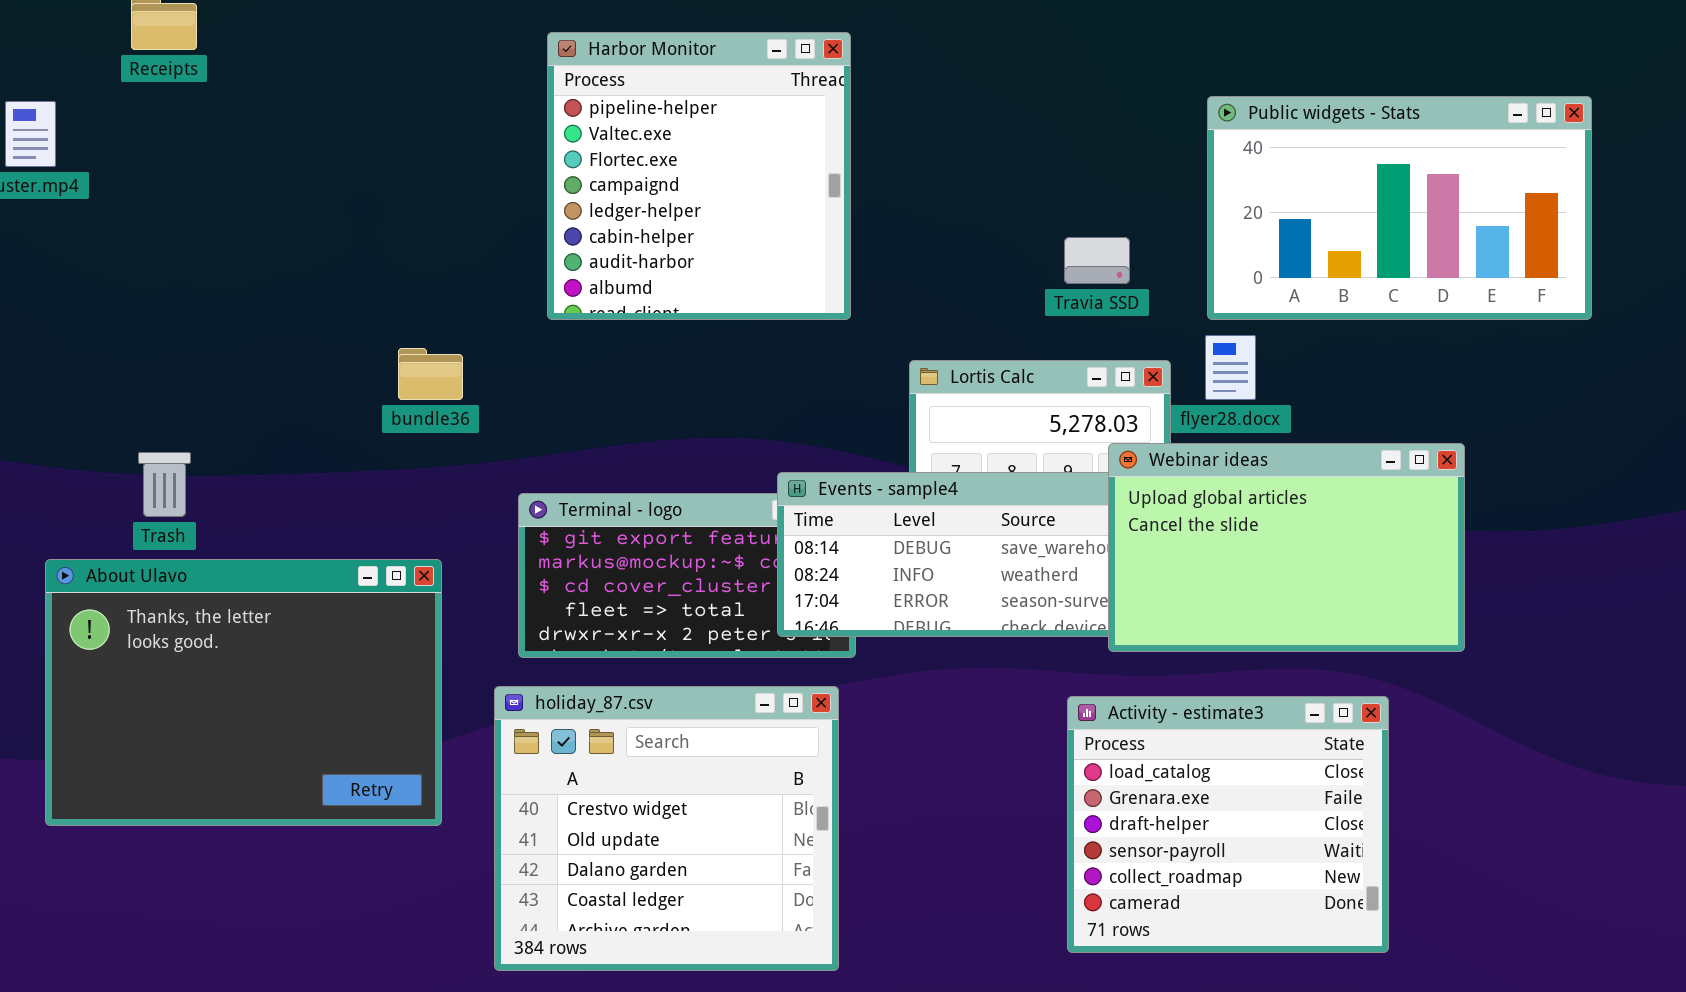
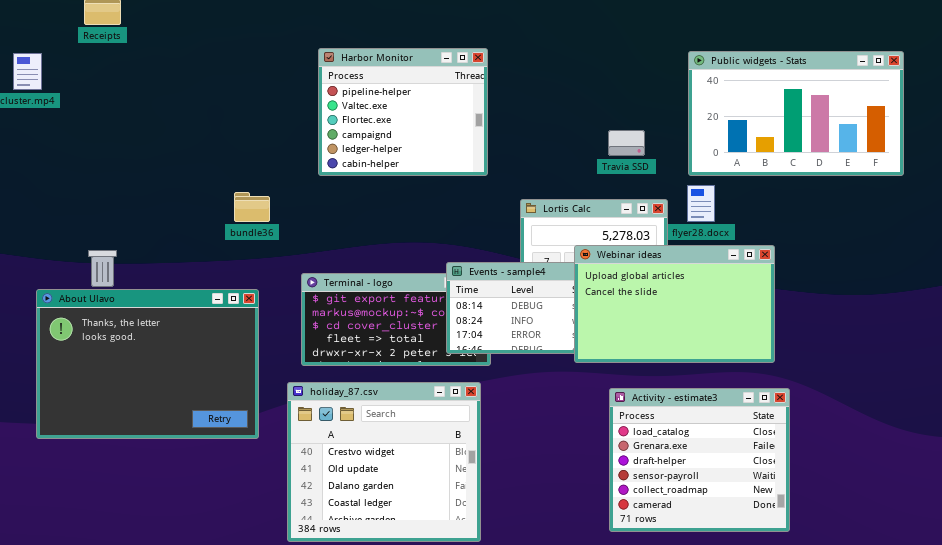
Harbor Monitor: [547,32,851,320] -> [318,48,488,176], resized
Webinar ideas: [1108,443,1465,652] -> [574,245,775,363], moved
About Ulavo: [45,559,442,826] -> [36,289,259,439], moved

